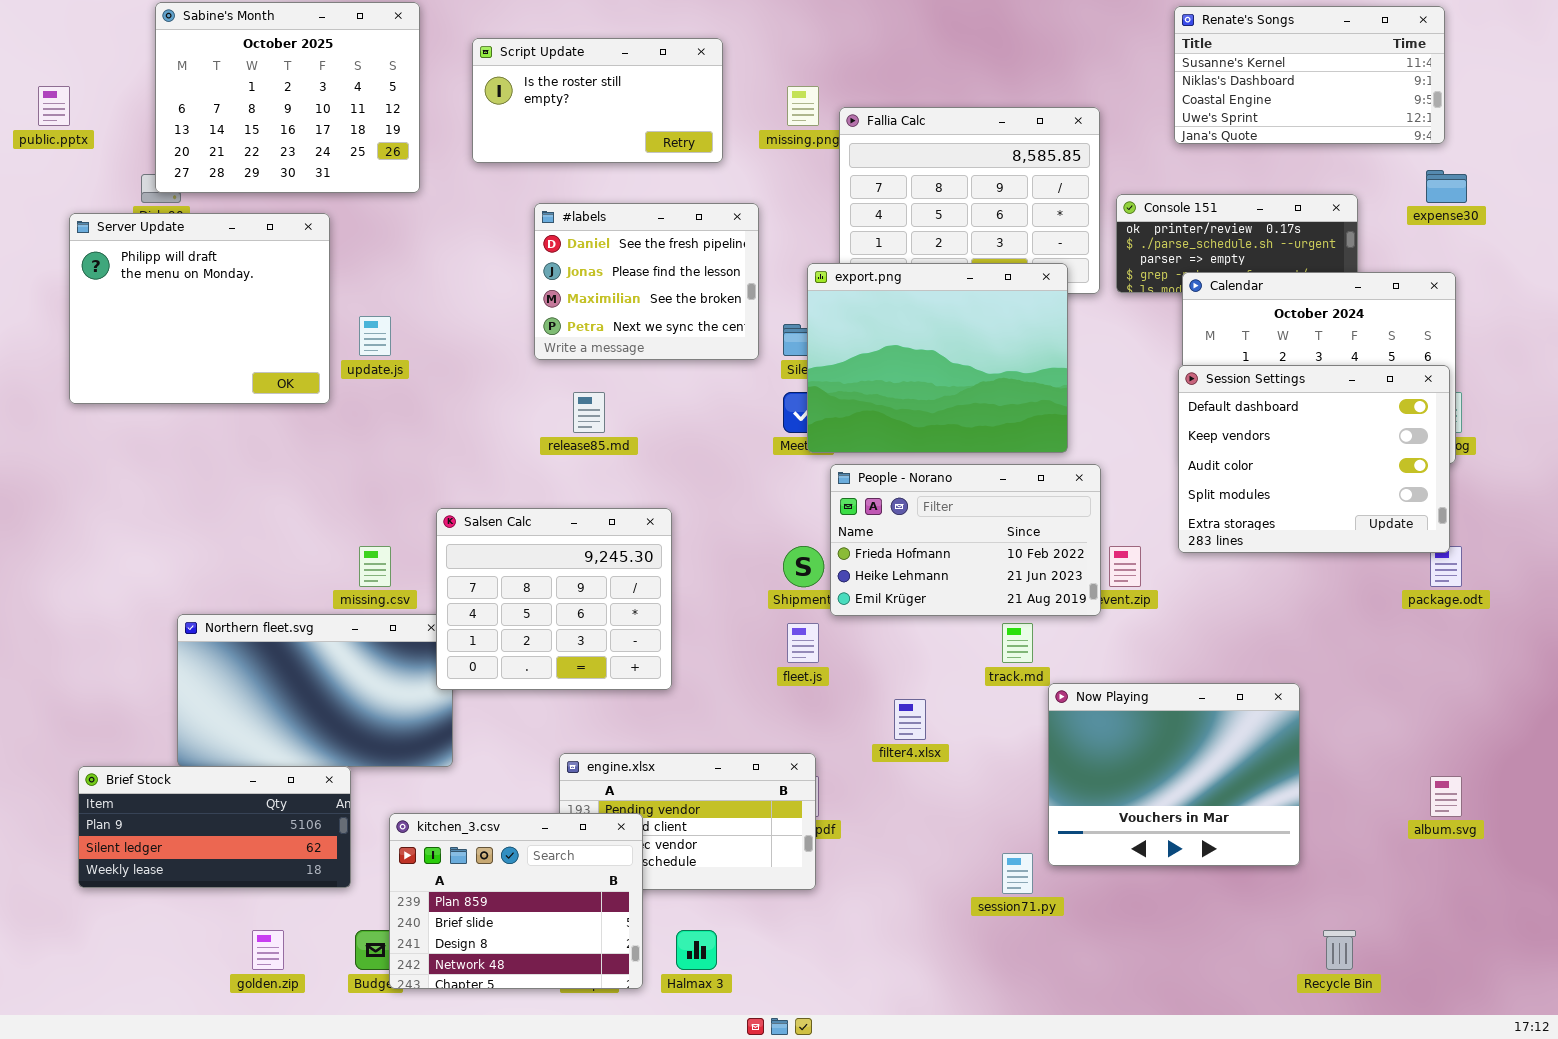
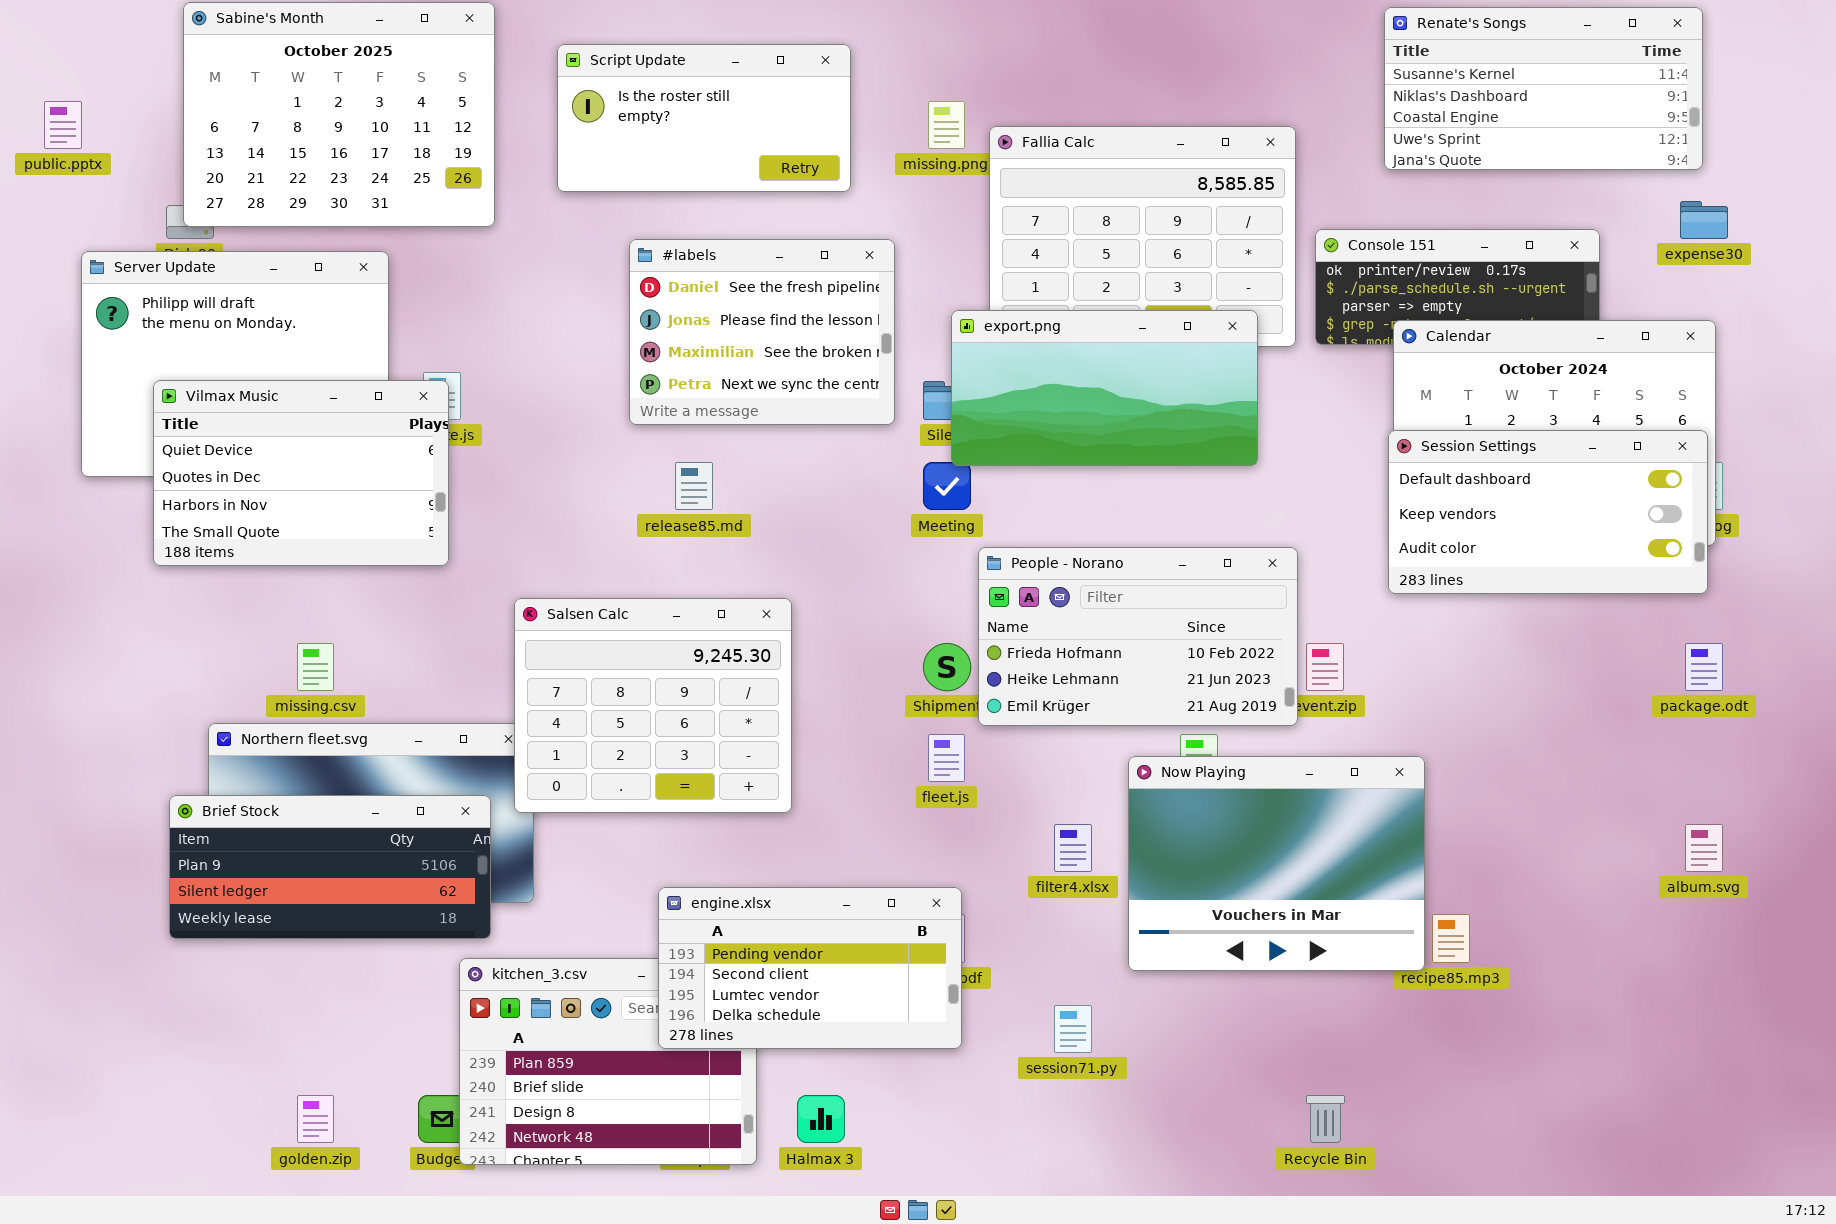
export.png: [807,263,1068,453] -> [951,310,1258,466], resized
Vilmax Music: none -> [153,380,449,566], opened
Session Settings: [1178,365,1450,553] -> [1388,430,1708,594], resized
missing.csv: [359,546,391,587] -> [297,643,334,691], moved
Now Playing: [1048,683,1300,866] -> [1128,756,1425,971], moved
engine.xlsx: [559,753,816,890] -> [658,887,962,1049], raised
Brief Stock: [78,766,351,888] -> [169,795,491,939], moved
album.svg: [1430,776,1462,817] -> [1685,824,1723,872], moved
session71.py: [1002,853,1033,894] -> [1054,1005,1092,1053], moved
Recycle Bin: [1323,930,1356,970] -> [1306,1095,1345,1143], moved

